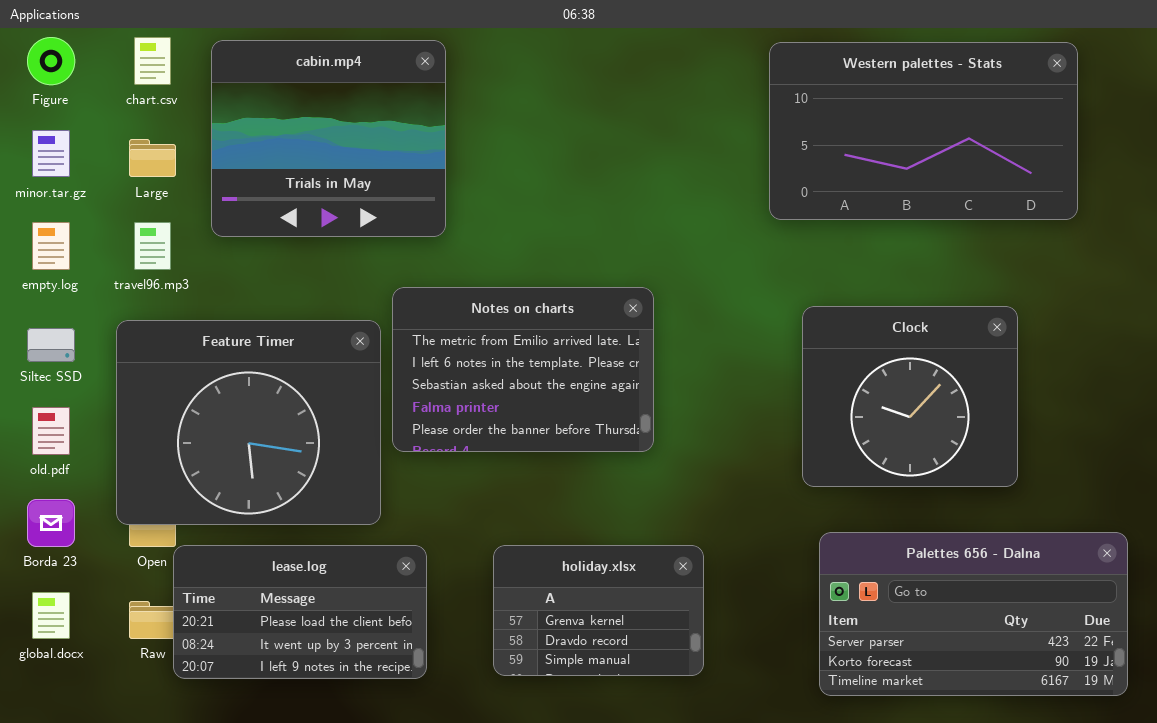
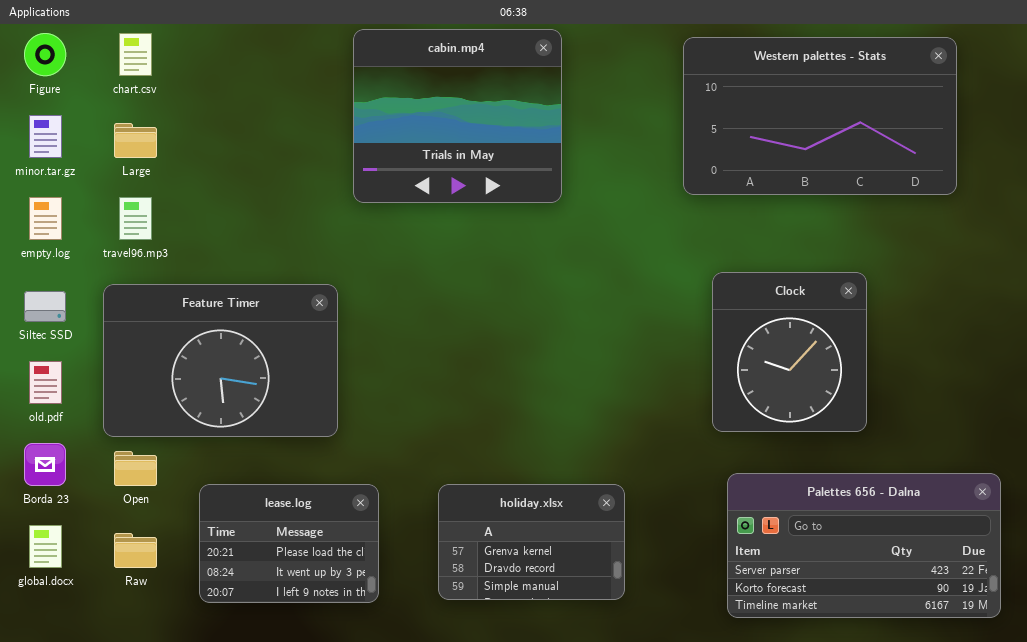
cabin.mp4: [211,40,446,237] -> [353,29,562,203], moved
Notes on charts: [392,287,654,452] -> none, closed
Clock: [802,306,1018,487] -> [712,272,867,432], resized
Feature Timer: [116,320,381,525] -> [103,284,338,437], resized
lease.log: [173,545,427,679] -> [199,484,379,603], resized

